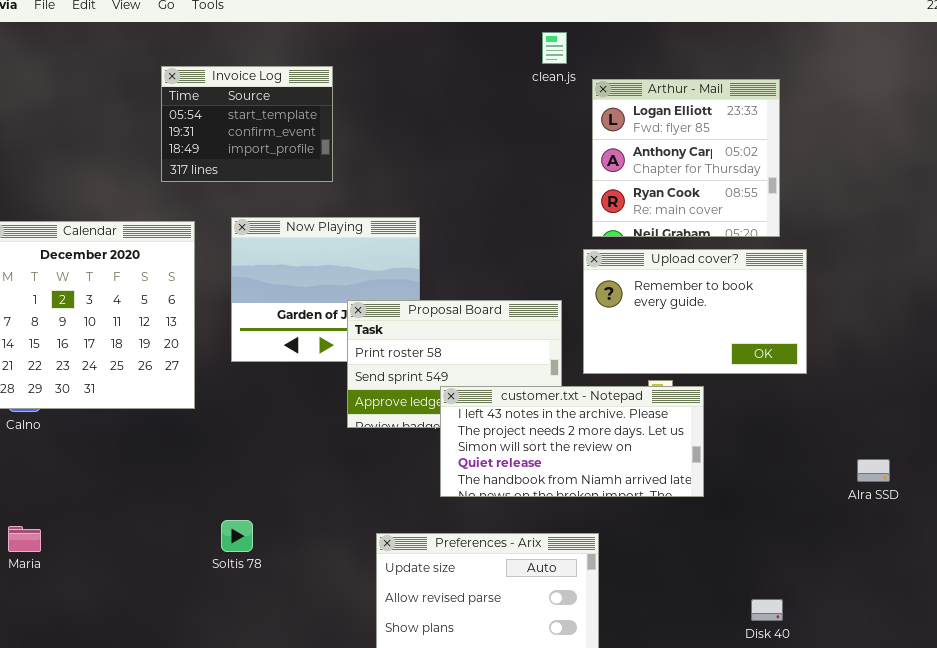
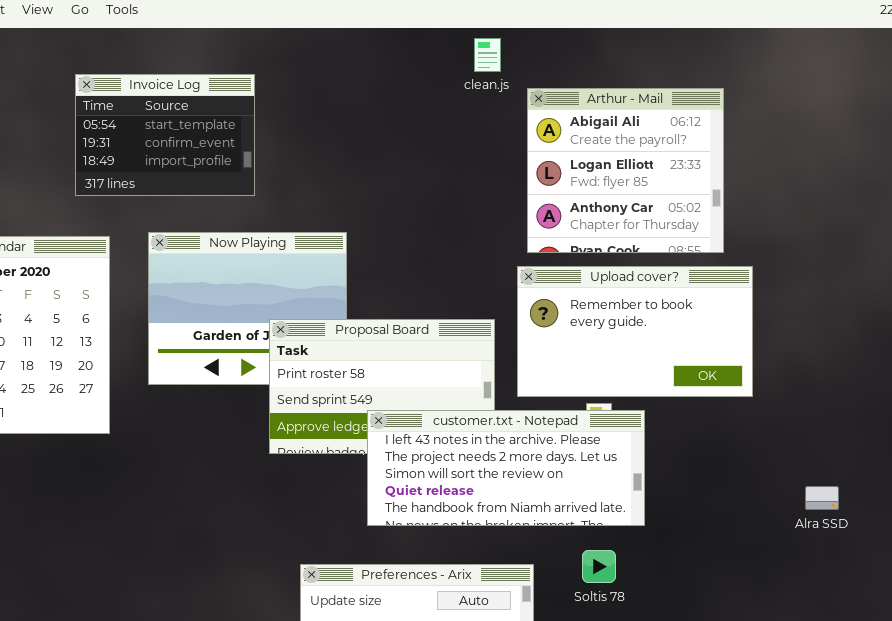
Arthur - Mail: [592,79,780,237] -> [527,88,724,253], scrolled up 1 row
Soltis 78: [221,520,253,552] -> [582,550,616,583], moved

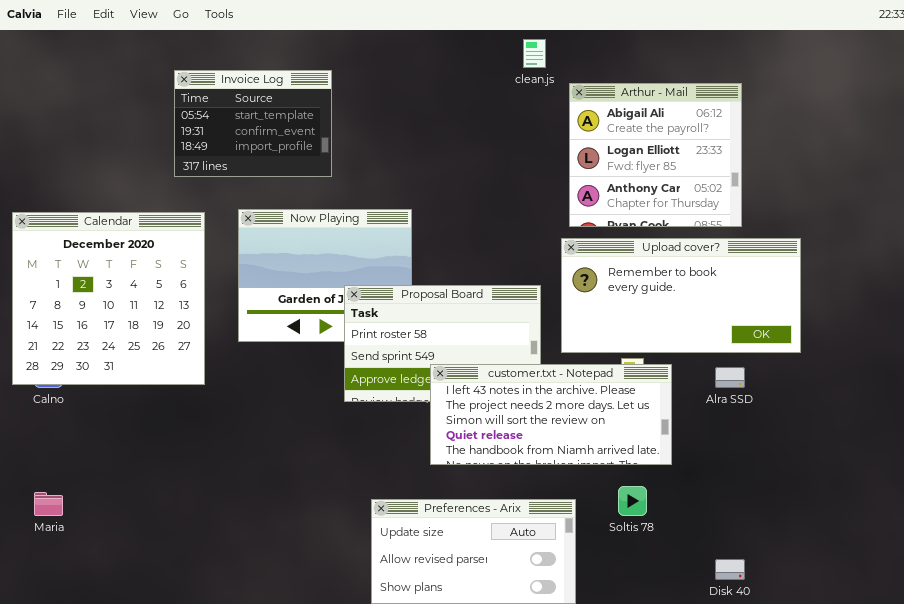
Upload cover?: [517,266,753,397] -> [561,238,801,353], resized
Alra SSD: [805,486,839,510] -> [715,367,745,388], moved

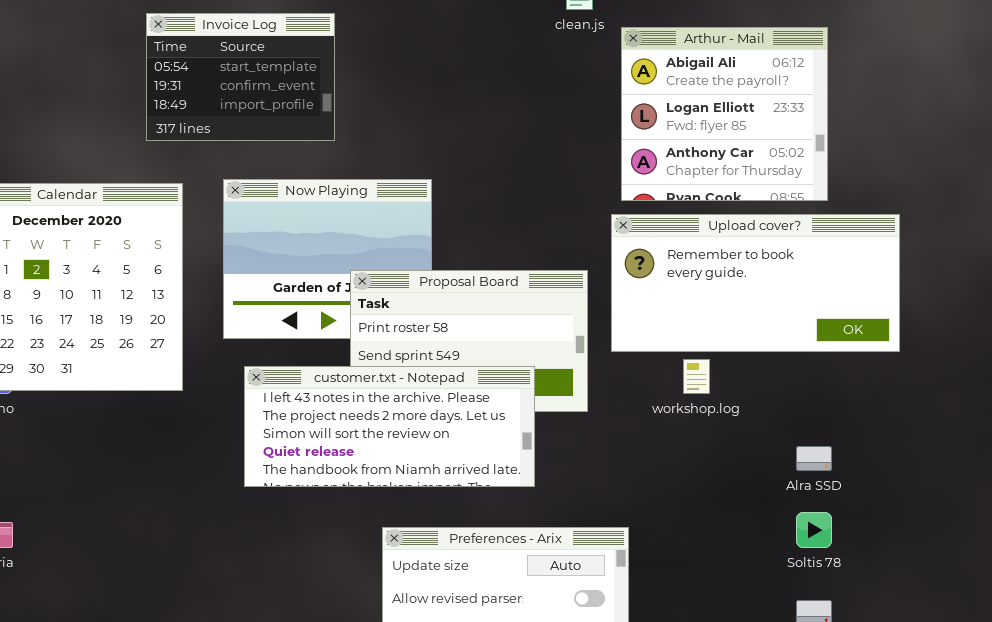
customer.txt - Notepad: [430,364,672,465] -> [244,366,535,487], moved
Alra SSD: [715,367,745,388] -> [796,446,832,471], moved
Soltis 78: [618,486,647,516] -> [796,512,832,548], moved

